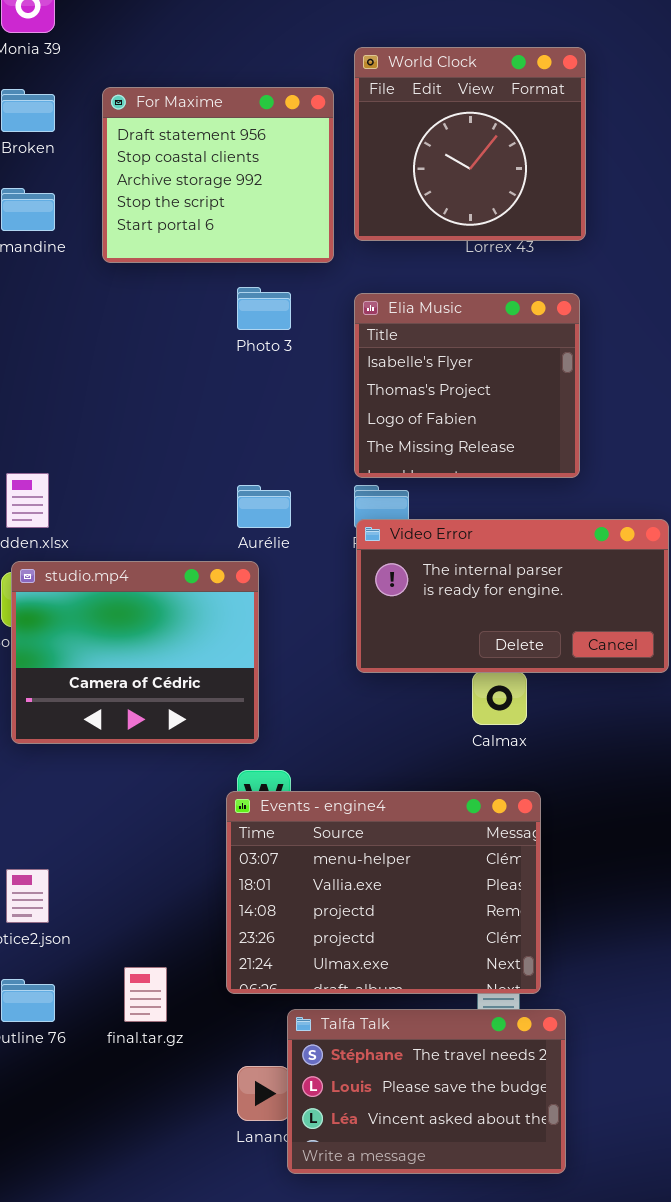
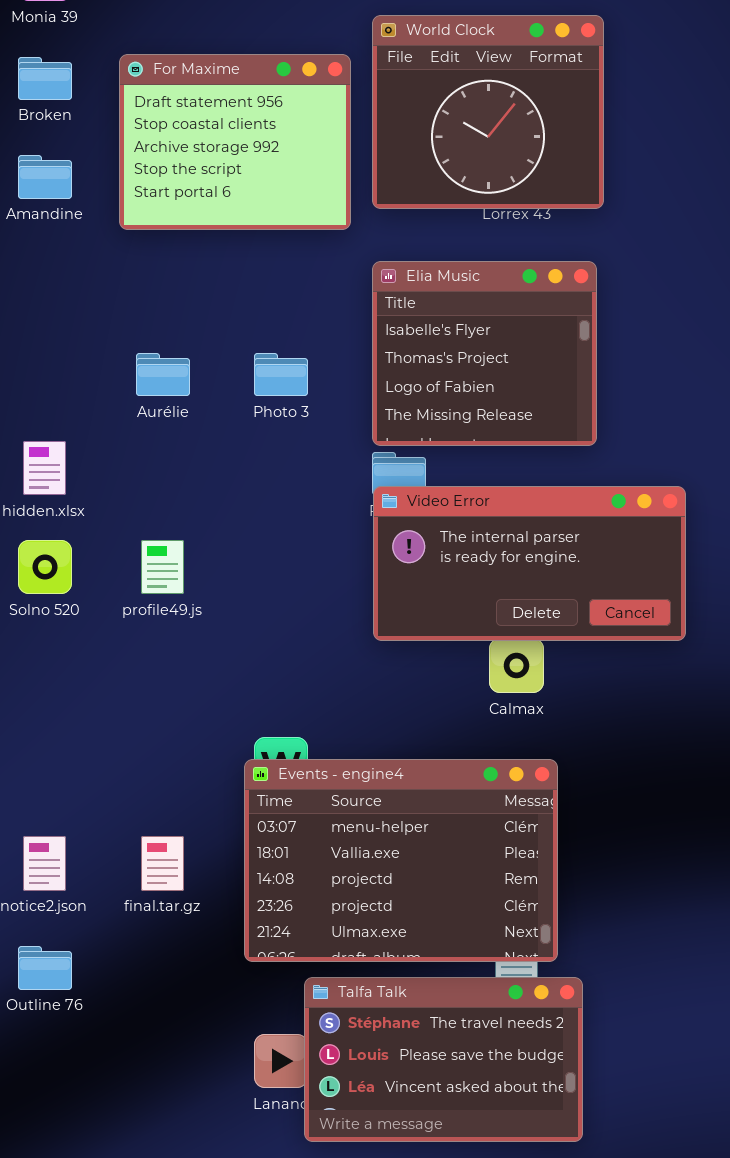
Photo 3: [237,287,291,330] -> [254,353,308,396], moved
Aurélie: [237,485,291,528] -> [136,353,190,396], moved
studio.mp4: [11,561,259,744] -> none, closed
final.tar.gz: [124,967,167,1022] -> [141,836,184,891], moved

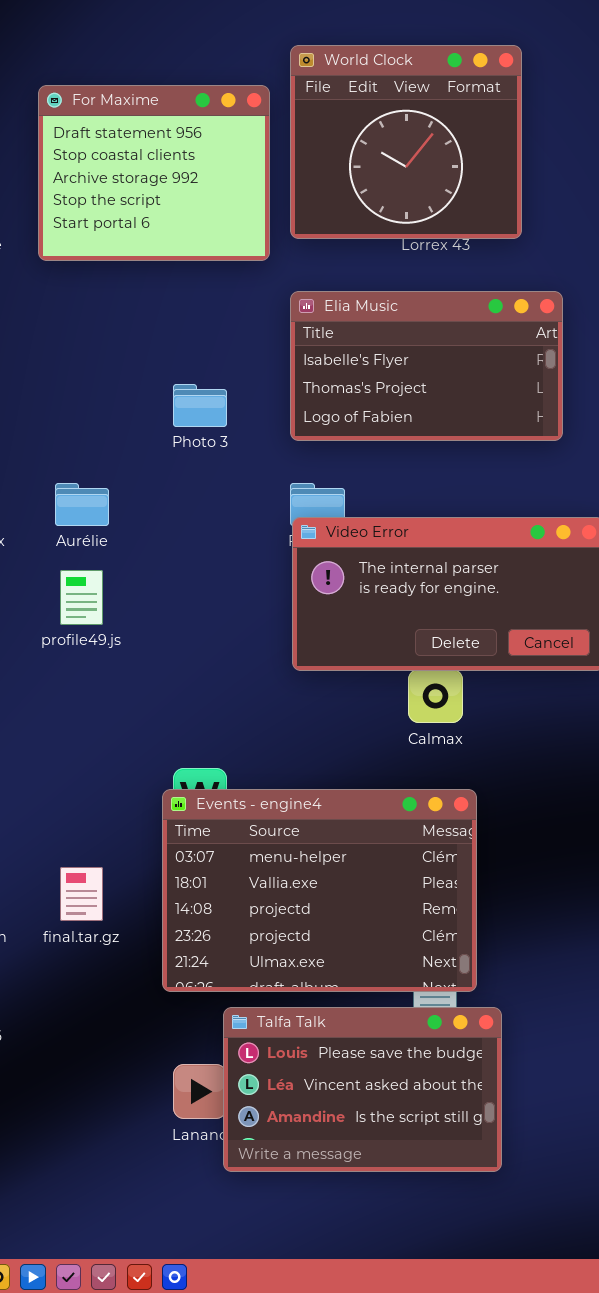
Elia Music: [372,261,597,446] -> [290,291,563,441], resized
Aurélie: [136,353,190,396] -> [55,483,109,526], moved
Talfa Talk: [304,977,583,1142] -> [223,1007,502,1172], scrolled down 1 row

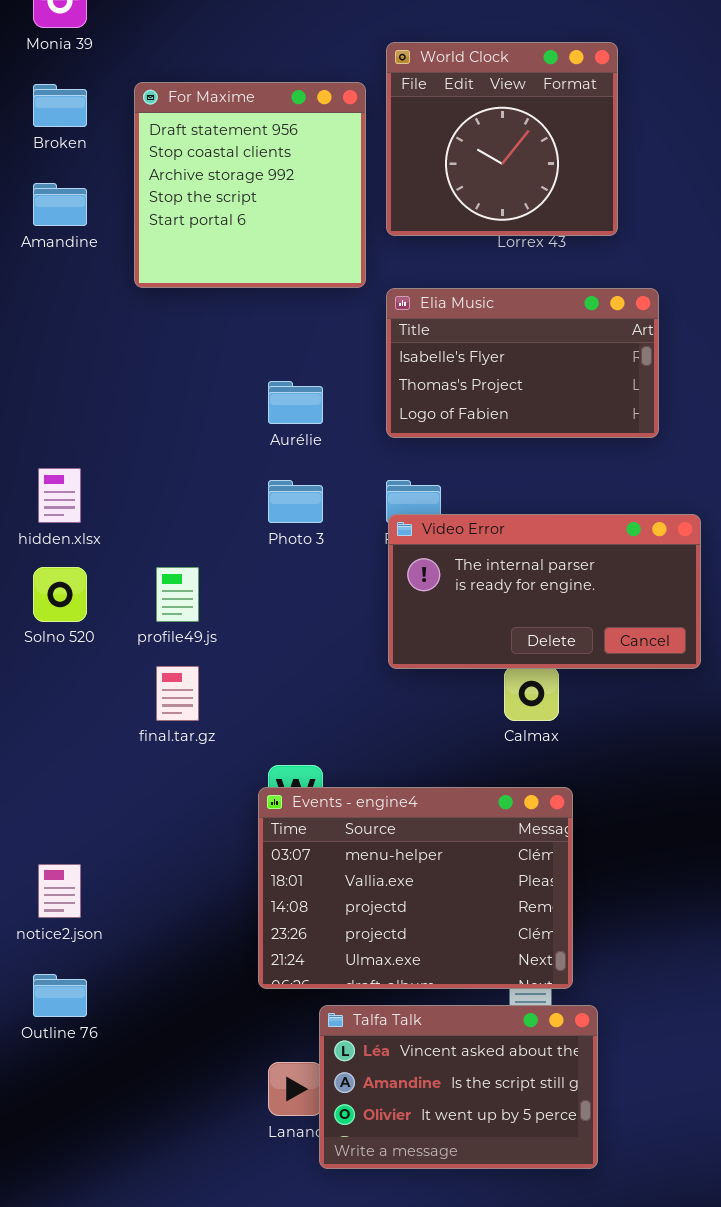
For Maxime: [38,85,270,261] -> [134,82,366,288], resized
Photo 3: [173,384,227,427] -> [268,480,323,523], moved
Aurélie: [55,483,109,526] -> [268,381,323,424], moved
final.tar.gz: [60,867,103,921] -> [156,666,199,721], moved
Talfa Talk: [223,1007,502,1172] -> [319,1005,598,1169], scrolled down 1 row

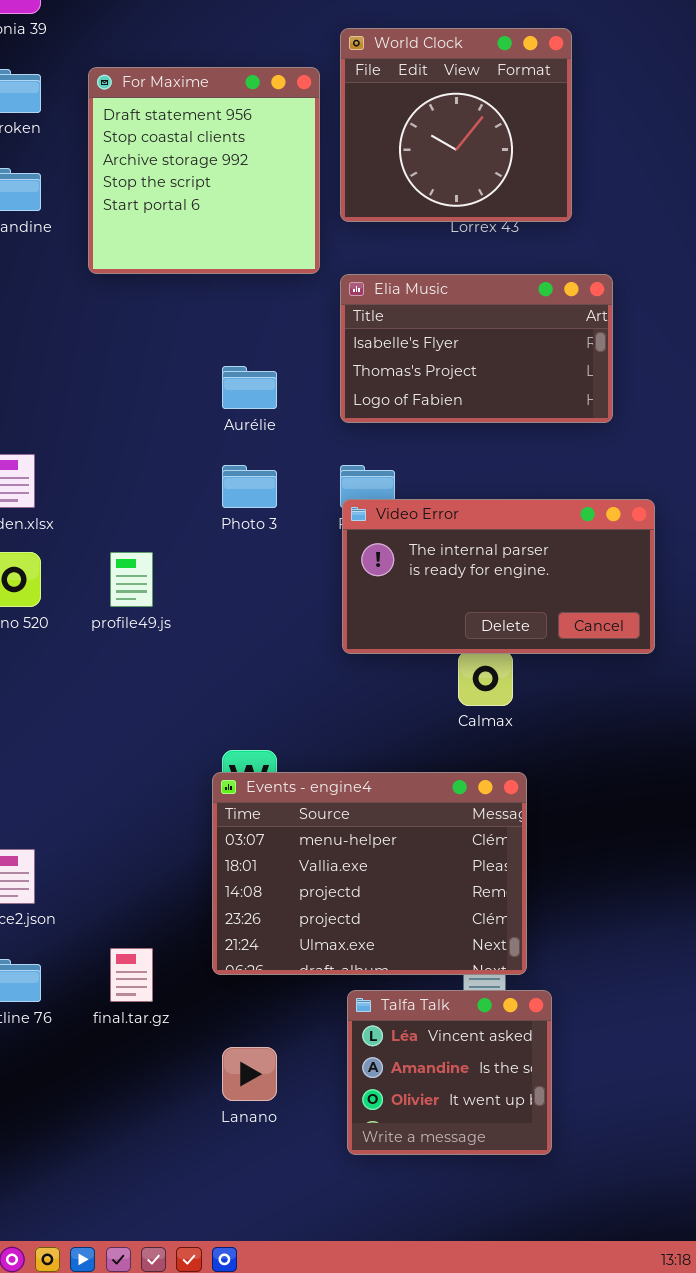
final.tar.gz: [156,666,199,721] -> [110,948,153,1002], moved
Talfa Talk: [319,1005,598,1169] -> [347,990,552,1155], resized

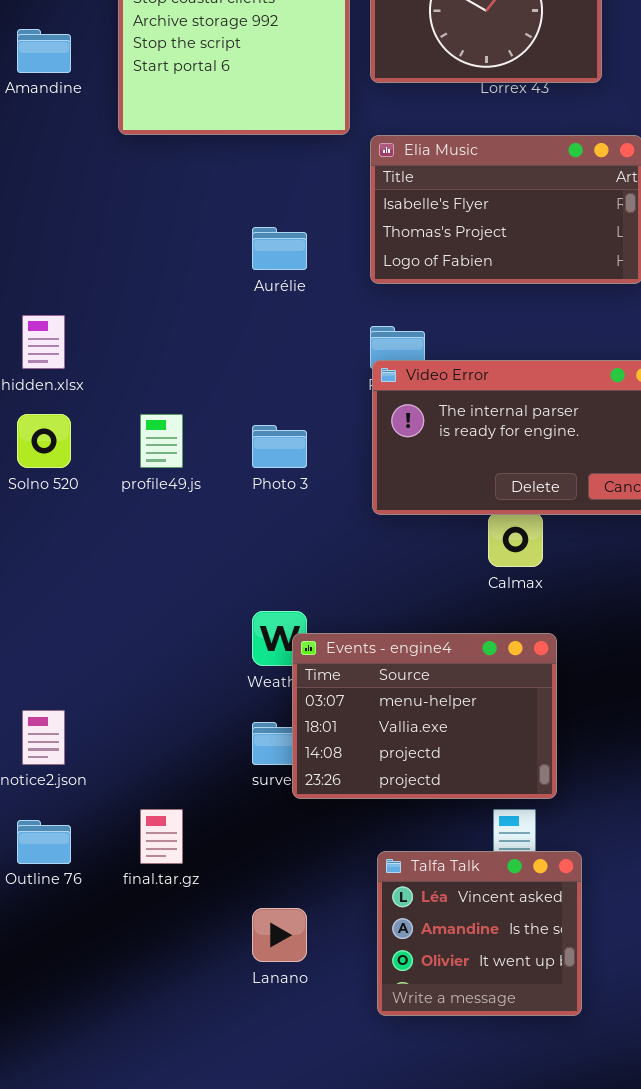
Photo 3: [222,465,277,508] -> [252,425,307,468], moved
Events - engine4: [212,772,527,975] -> [292,633,557,799], resized

